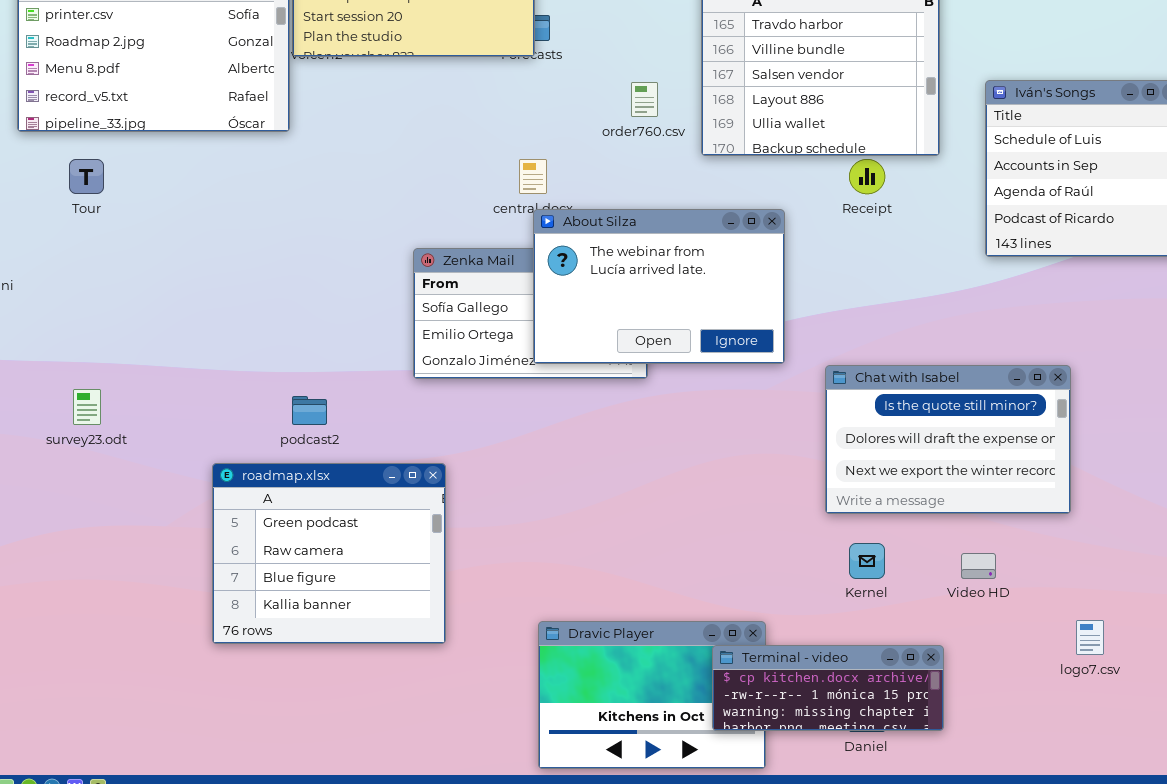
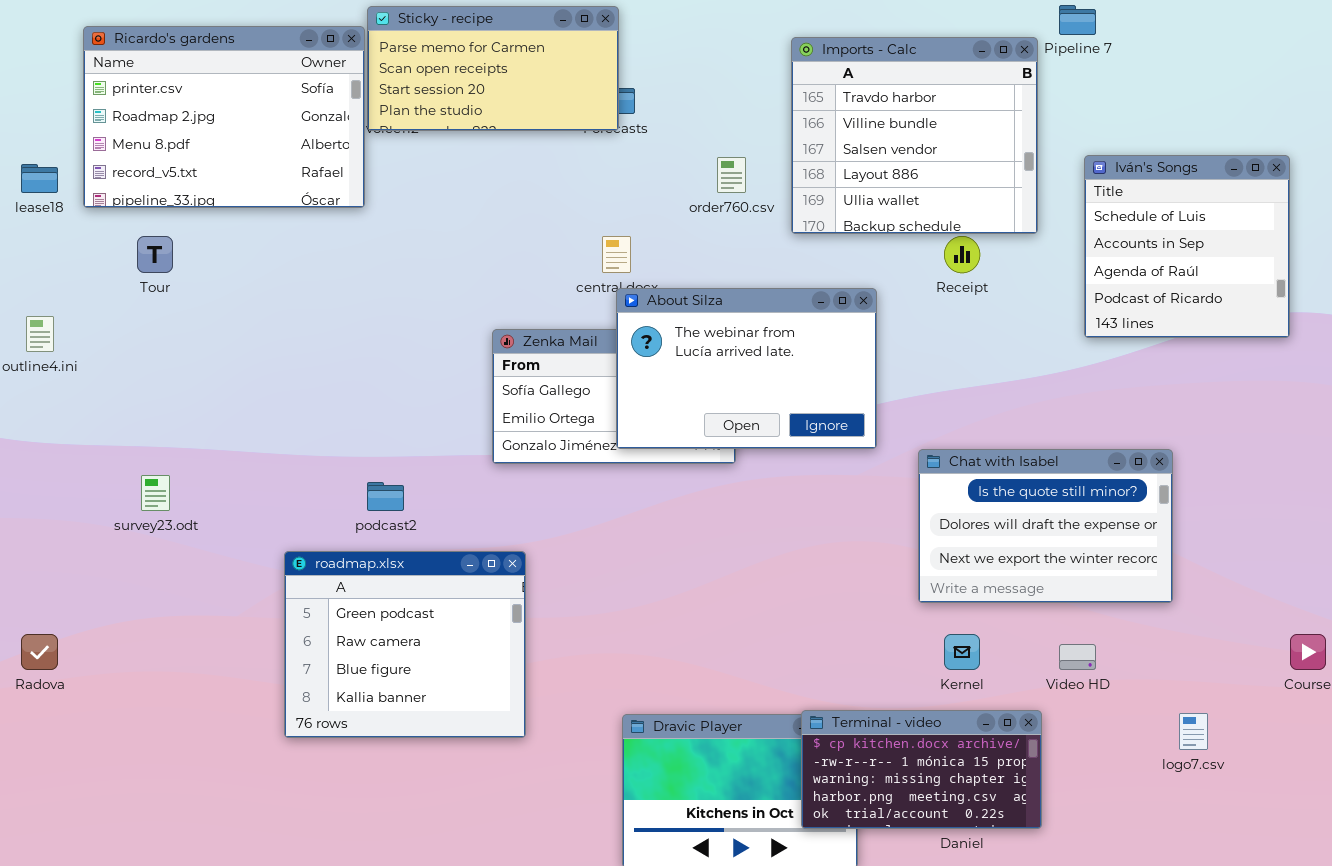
Terminal - video: [712,645,944,731] -> [801,710,1042,829], resized

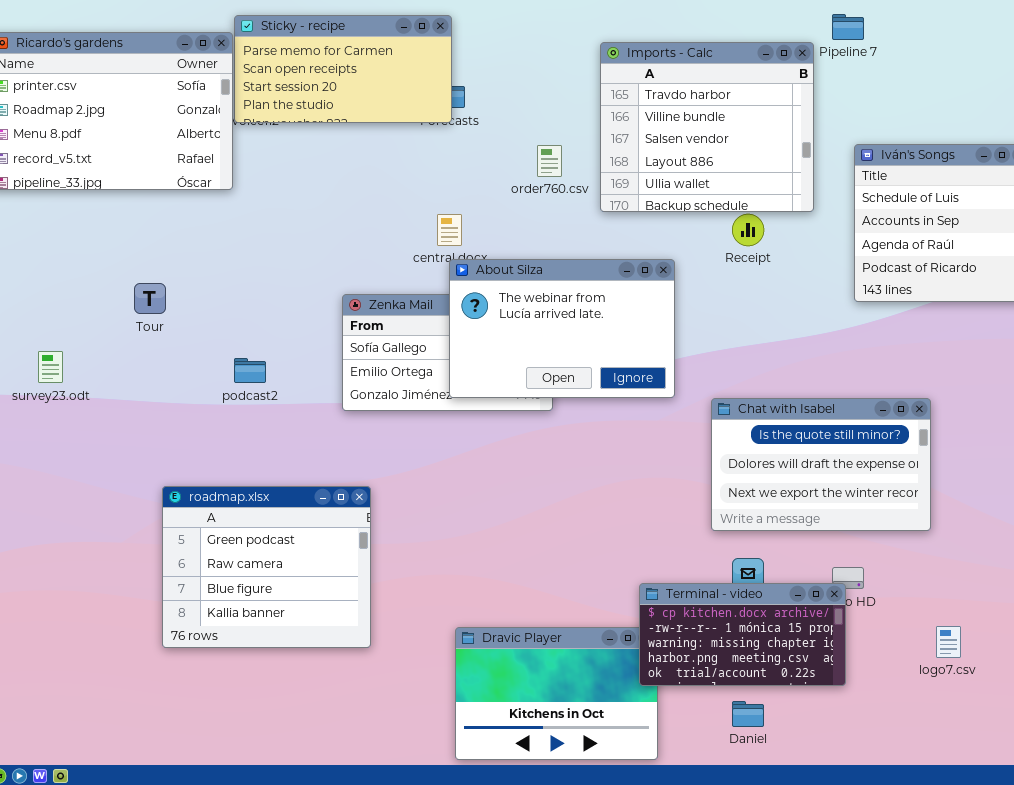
Tour: [137,236,173,273] -> [134,283,166,314], moved
survey23.odt: [141,475,170,511] -> [38,351,63,383], moved
podcast2: [367,482,404,511] -> [234,358,266,383], moved
Terminal - video: [801,710,1042,829] -> [639,583,846,686], moved

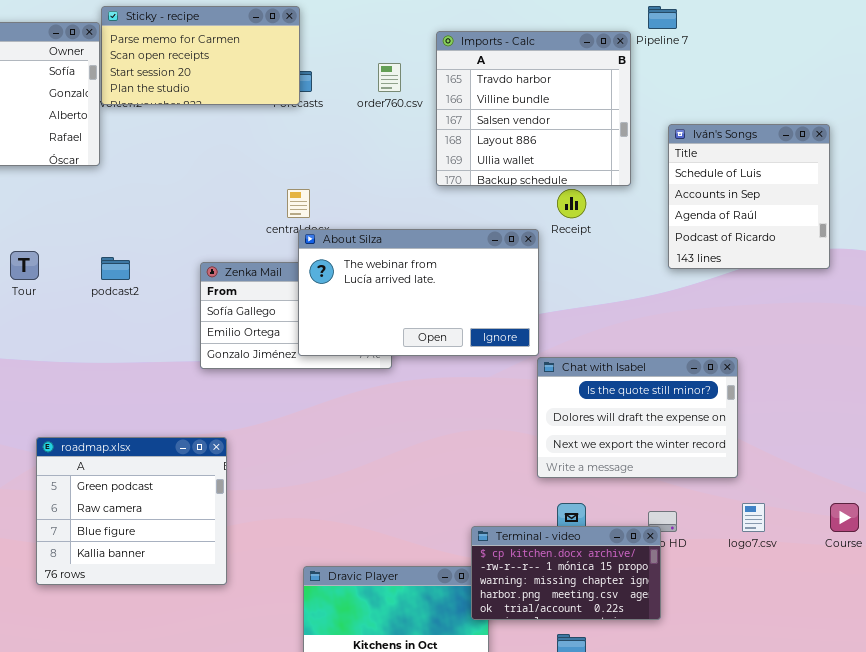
order760.csv: [537,145,562,177] -> [378,63,401,92], moved
About Silza: [449,259,675,398] -> [298,229,539,356], resized
podcast2: [234,358,266,383] -> [101,257,130,280], moved
logo7.csv: [936,626,961,658] -> [742,503,765,532], moved

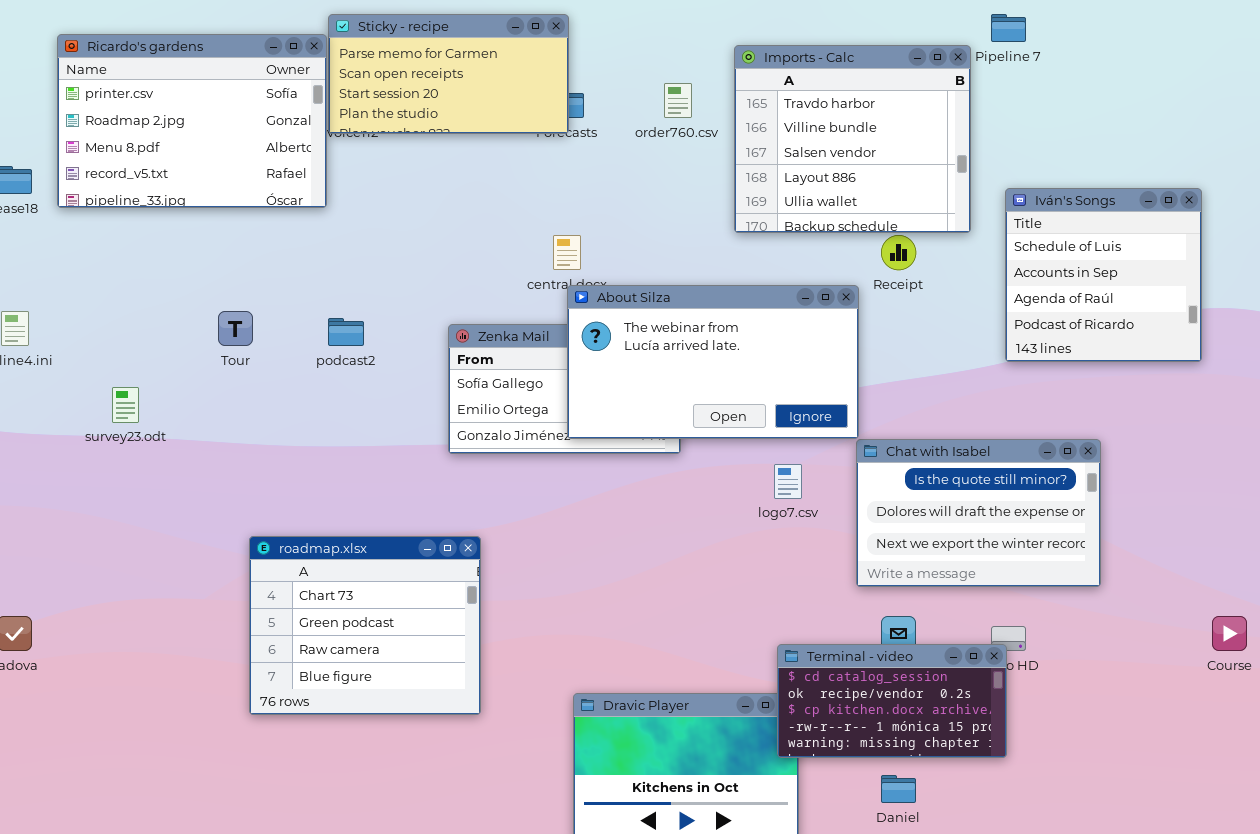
Iván's Songs: [668,124,830,269] -> [1005,188,1202,362], moved
roadmap.xlsx: [36,437,227,585] -> [249,536,481,715], scrolled up 1 row
logo7.csv: [742,503,765,532] -> [774,464,802,499], moved
Terminal - video: [471,526,661,620] -> [777,644,1007,758], scrolled up 2 rows

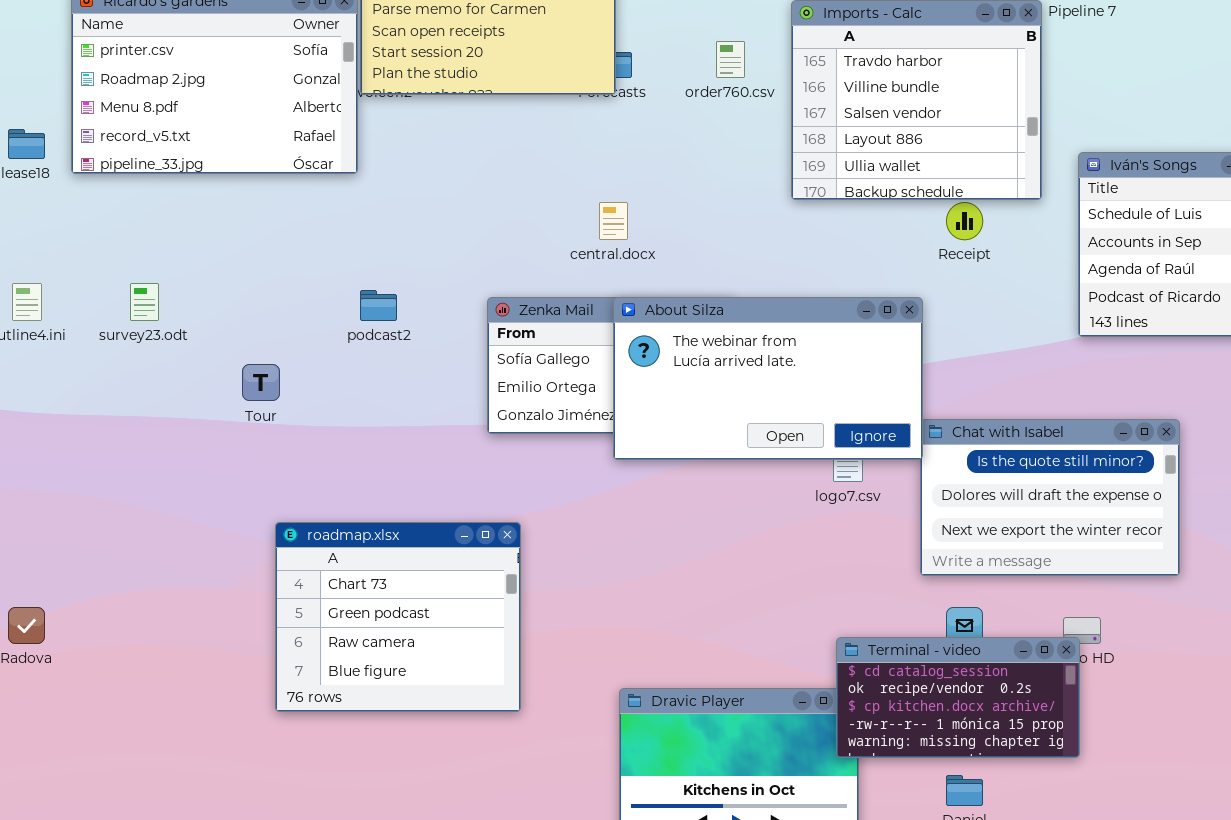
About Silza: [567,285,859,439] -> [613,297,923,460], moved
Tour: [218,311,253,346] -> [242,364,280,401], moved
survey23.odt: [112,387,139,423] -> [130,283,159,321], moved

